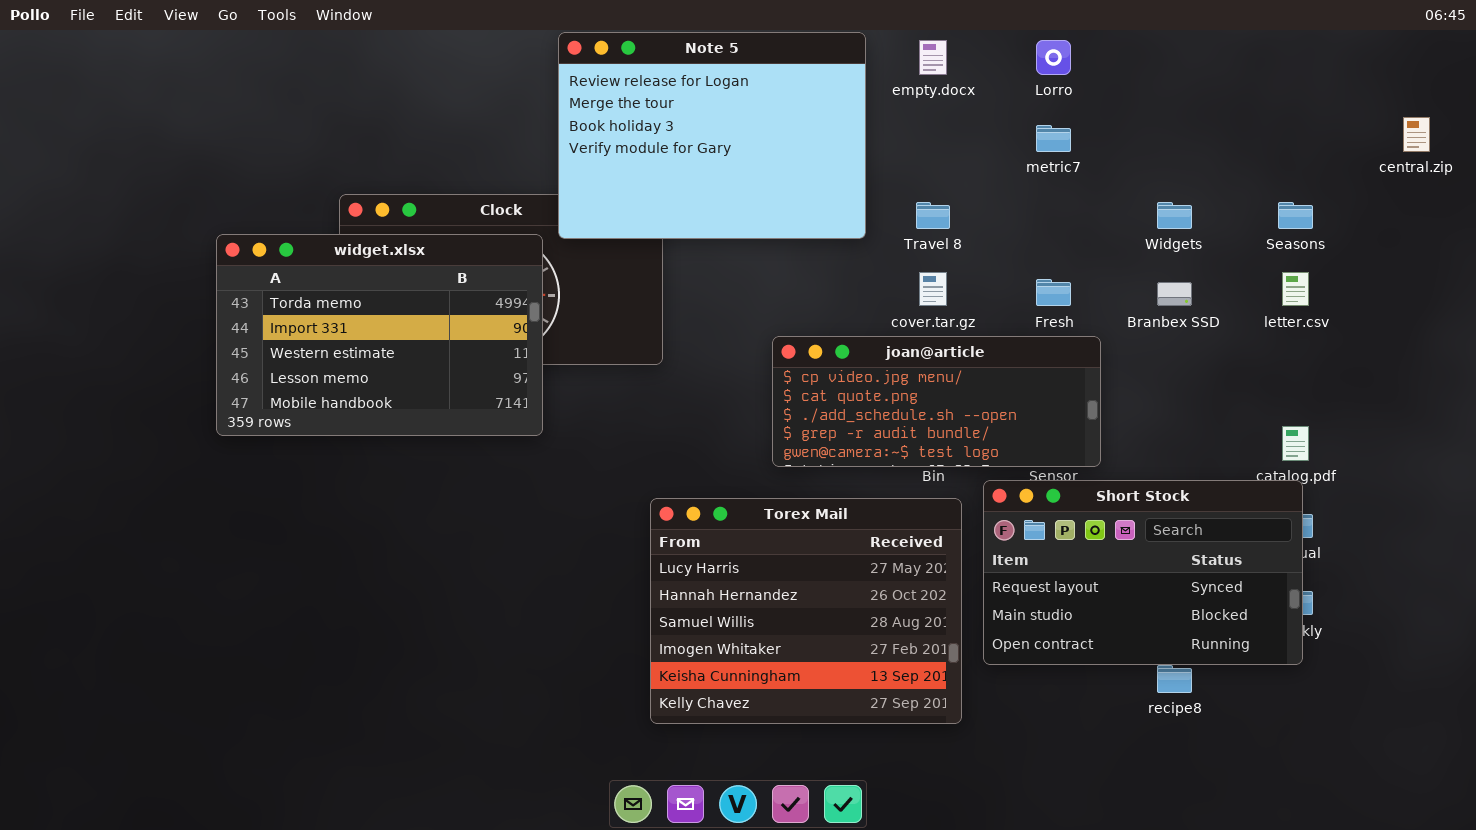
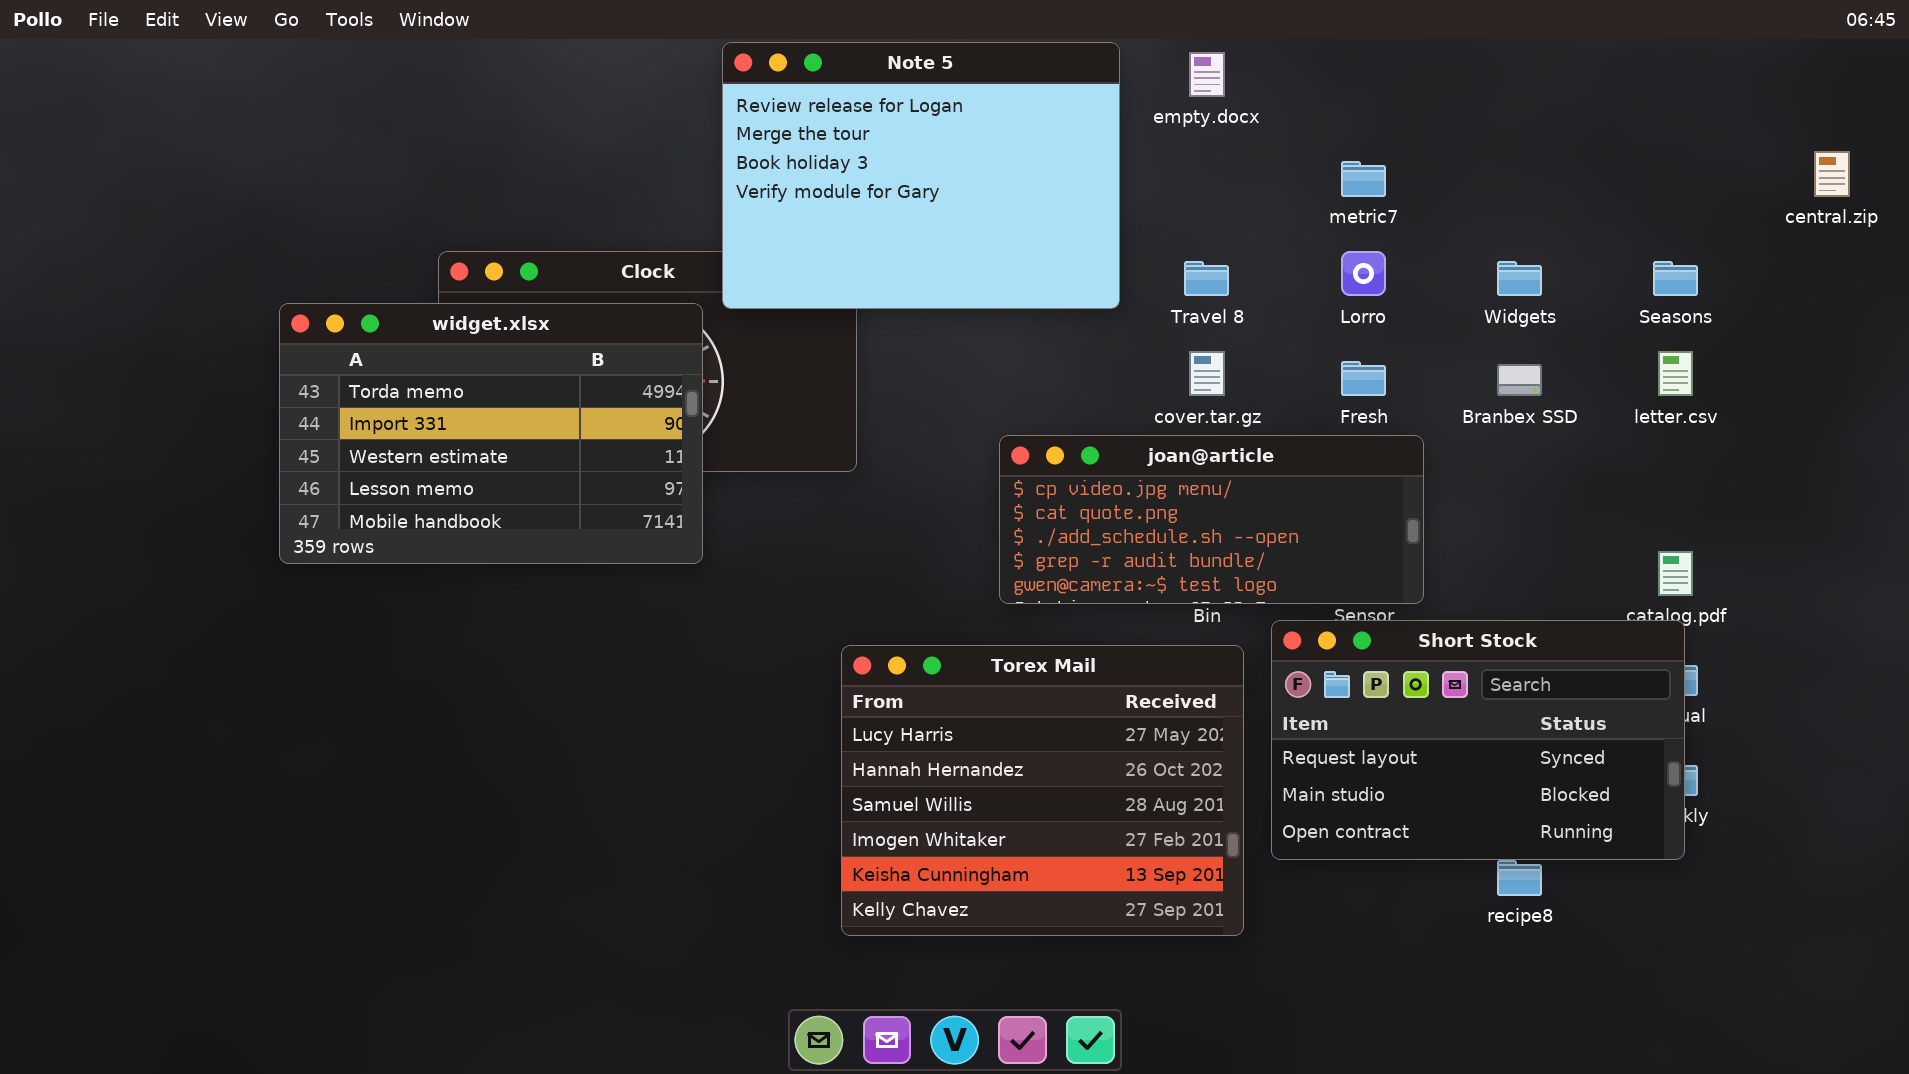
Lorro: [1036,40,1071,75] -> [1341,251,1386,296], moved

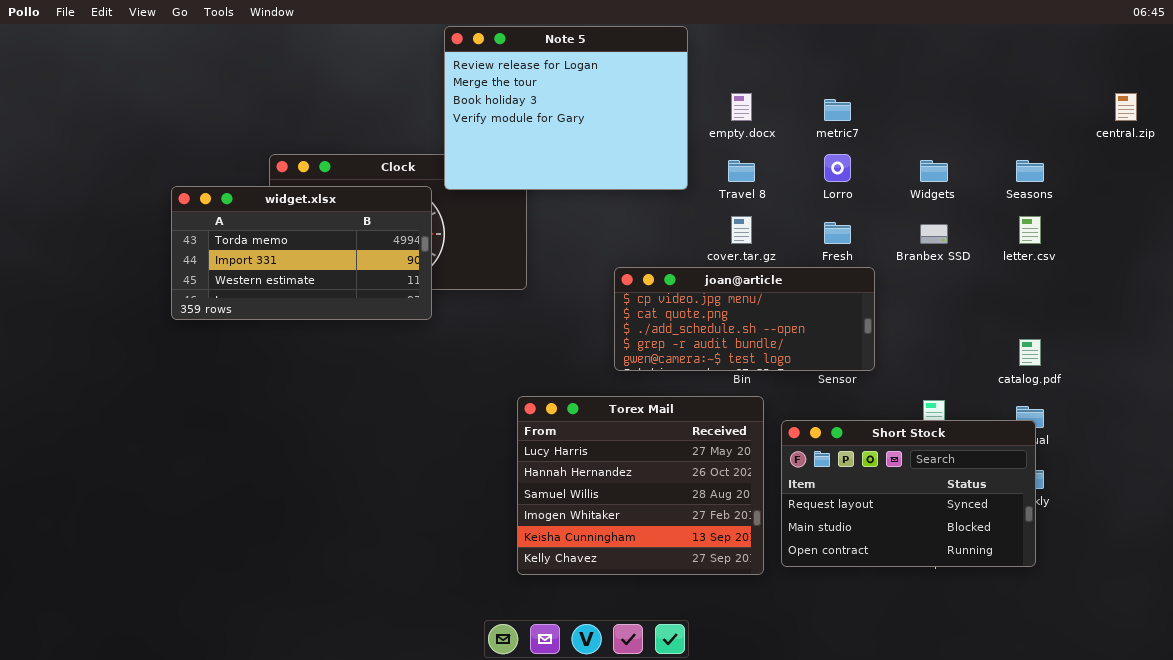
empty.docx: [1189,52,1225,97] -> [731,93,752,121], moved
widget.xlsx: [279,303,703,564] -> [171,186,432,320], resized
Short Stock: [1271,620,1685,860] -> [781,420,1036,567], moved

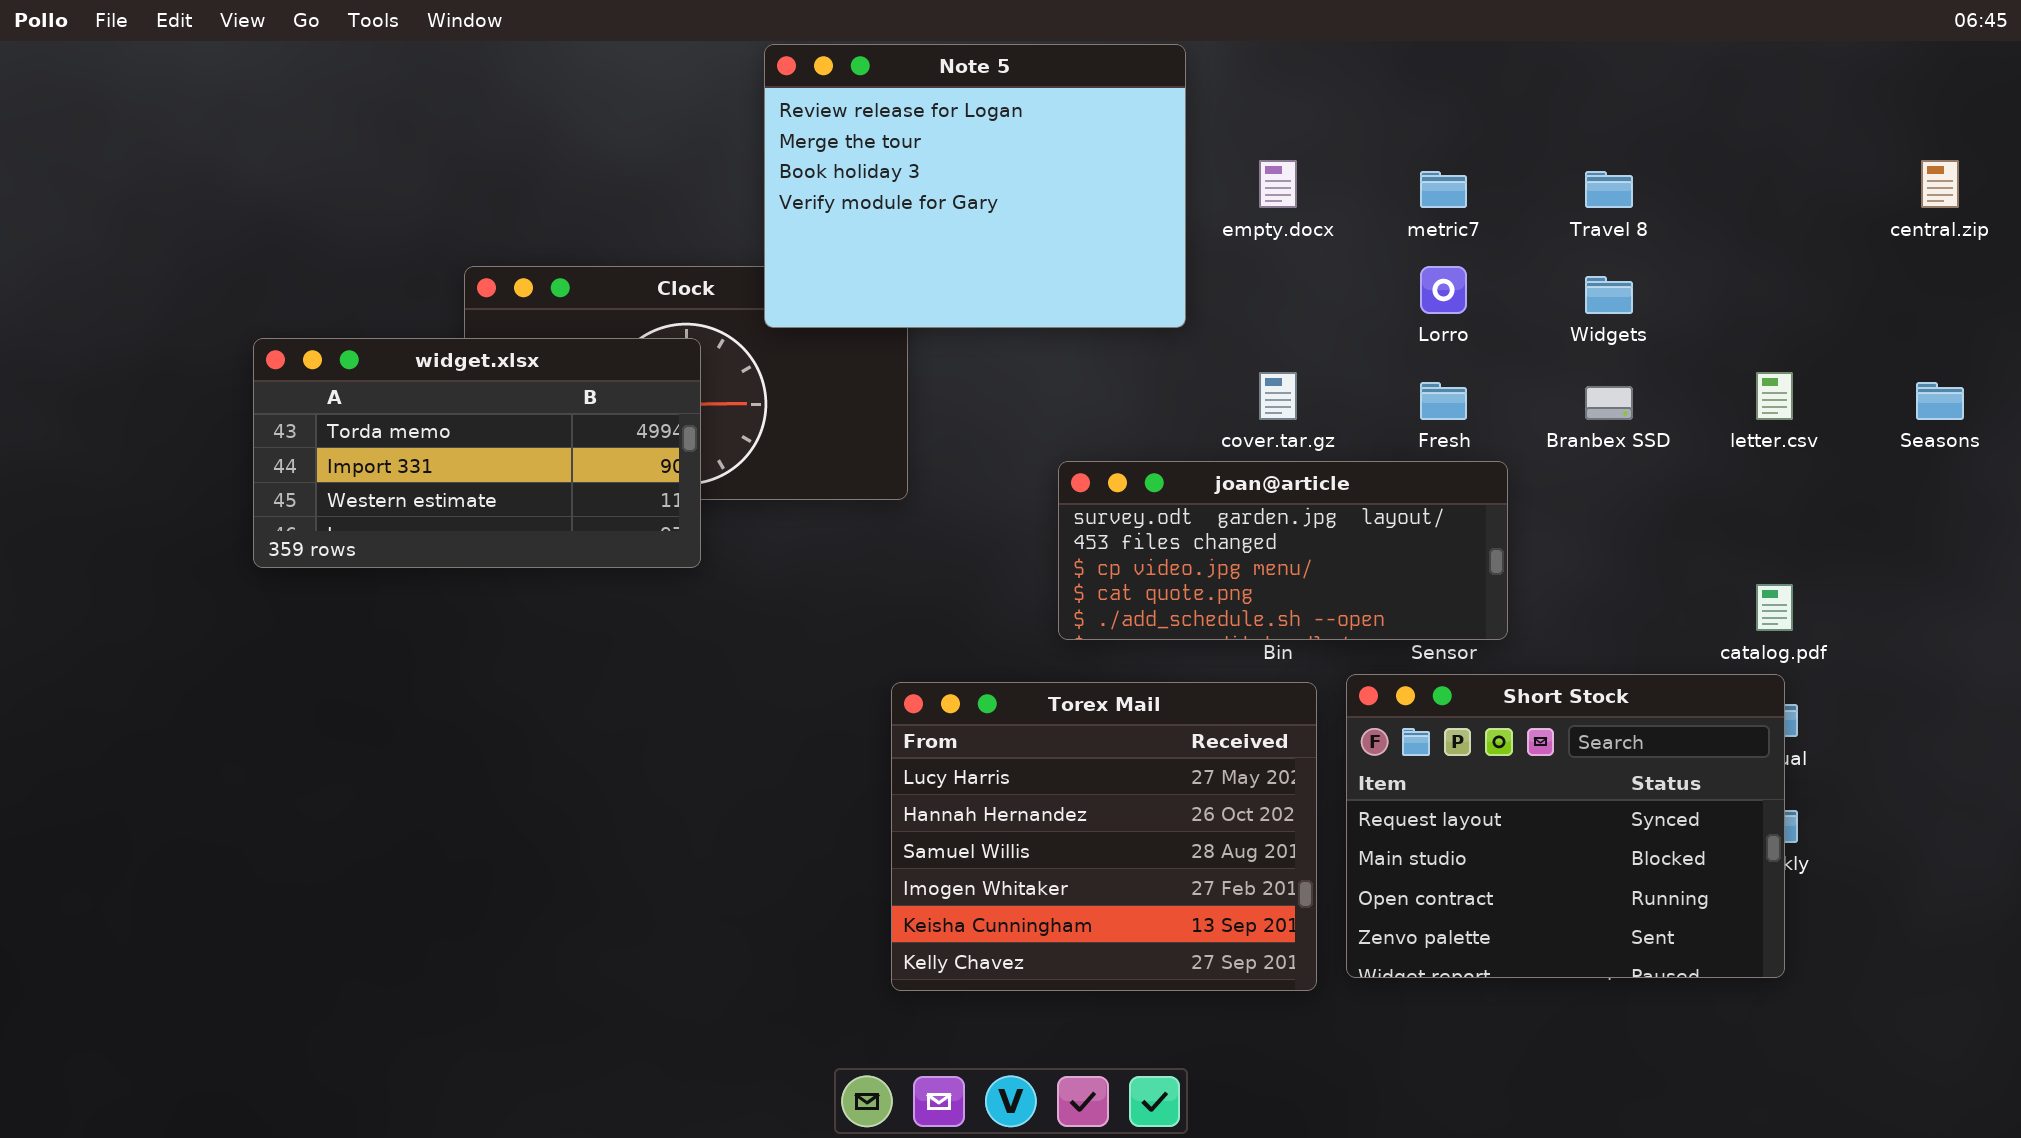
Travel 8: [728,160,755,182] -> [1585,171,1633,208], moved
Seasons: [1016,160,1044,182] -> [1916,382,1964,420], moved
widget.xlsx: [171,186,432,320] -> [253,338,701,568], moved
joan@article: [614,267,875,371] -> [1058,461,1508,640], scrolled up 2 rows
Short Stock: [781,420,1036,567] -> [1346,674,1785,978], resized

